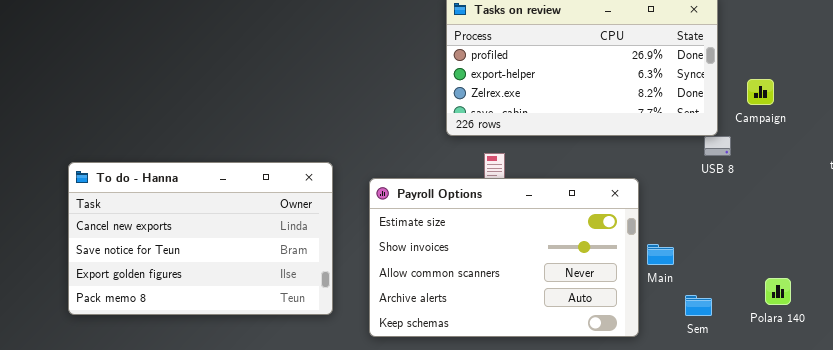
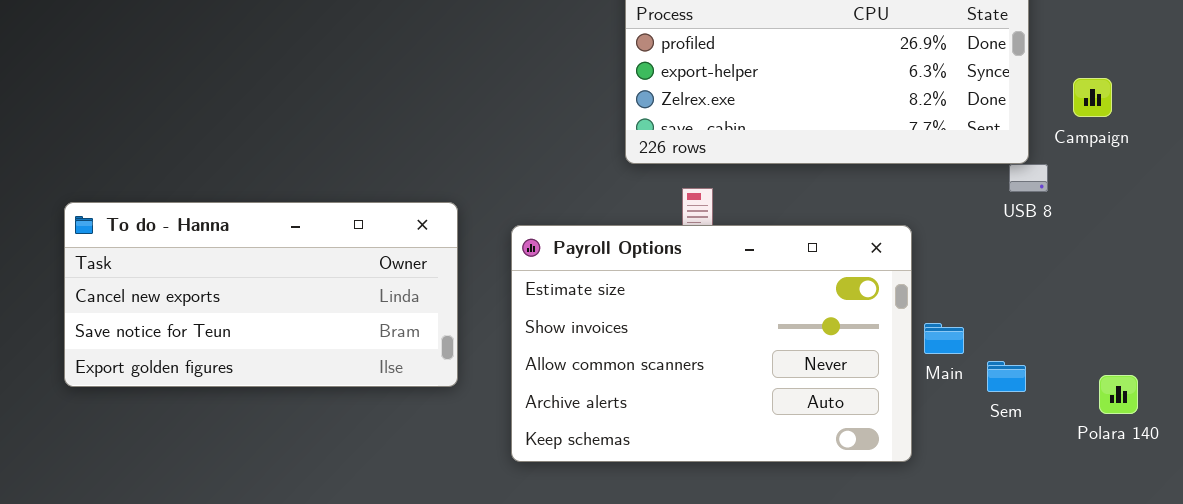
To do - Hanna: [68,162,333,315] -> [64,202,458,387], resized
Sem: [685,295,712,316] -> [987,361,1026,392], moved

